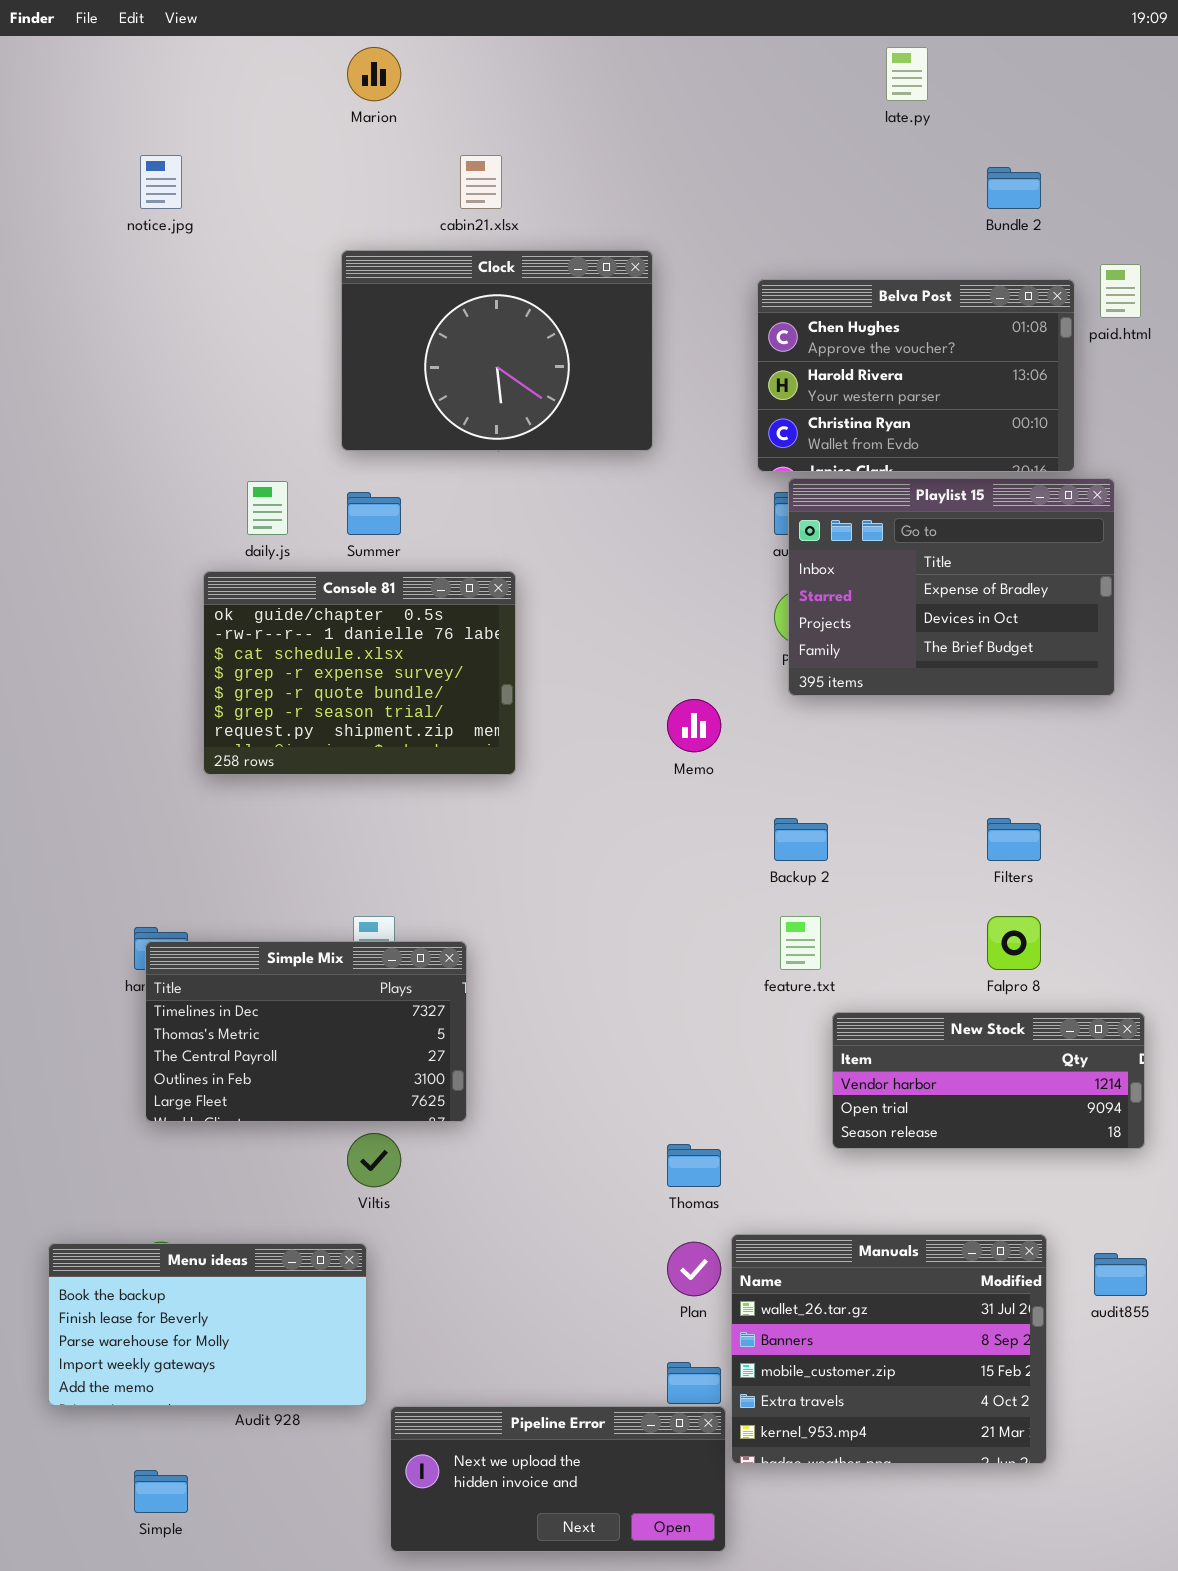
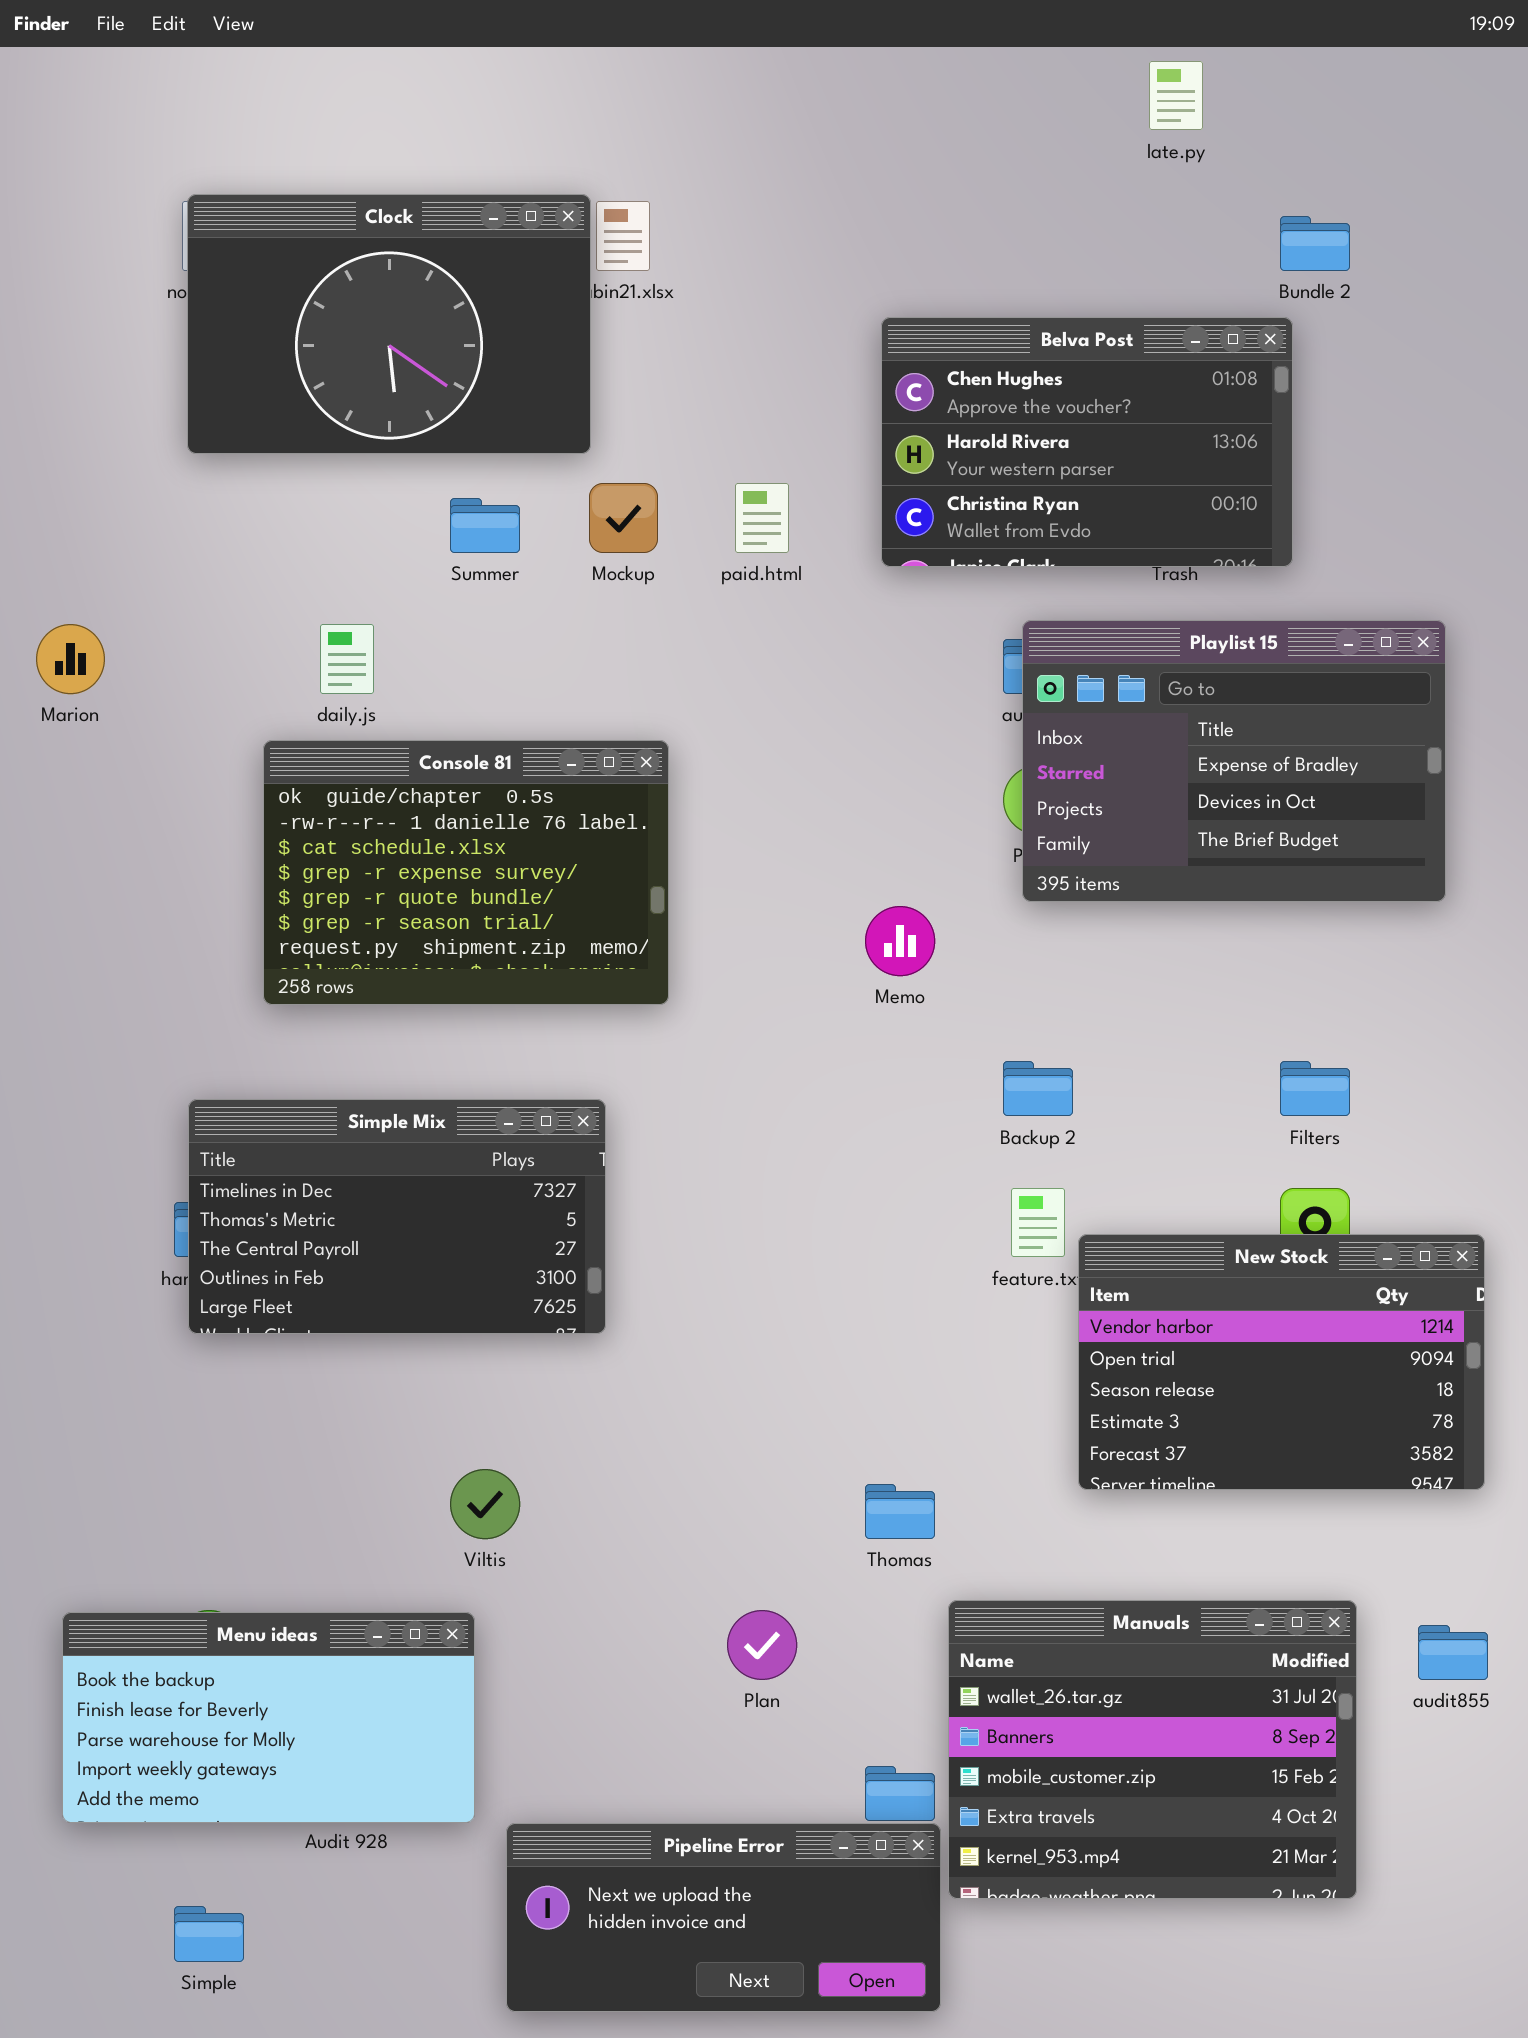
Marion: [347,47,401,101] -> [36,624,105,694], moved
Clock: [341,250,653,451] -> [187,194,591,454], moved
paid.html: [1100,264,1141,318] -> [735,483,789,553], moved
Belva Post: [757,279,1075,472] -> [881,317,1293,567], moved
Summer: [347,492,401,535] -> [450,498,520,553], moved
Simple Mix: [145,941,467,1122] -> [188,1099,606,1334], moved
New Stock: [832,1012,1145,1149] -> [1078,1234,1485,1490], resized
Plan: [667,1242,721,1296] -> [727,1610,797,1680], moved

